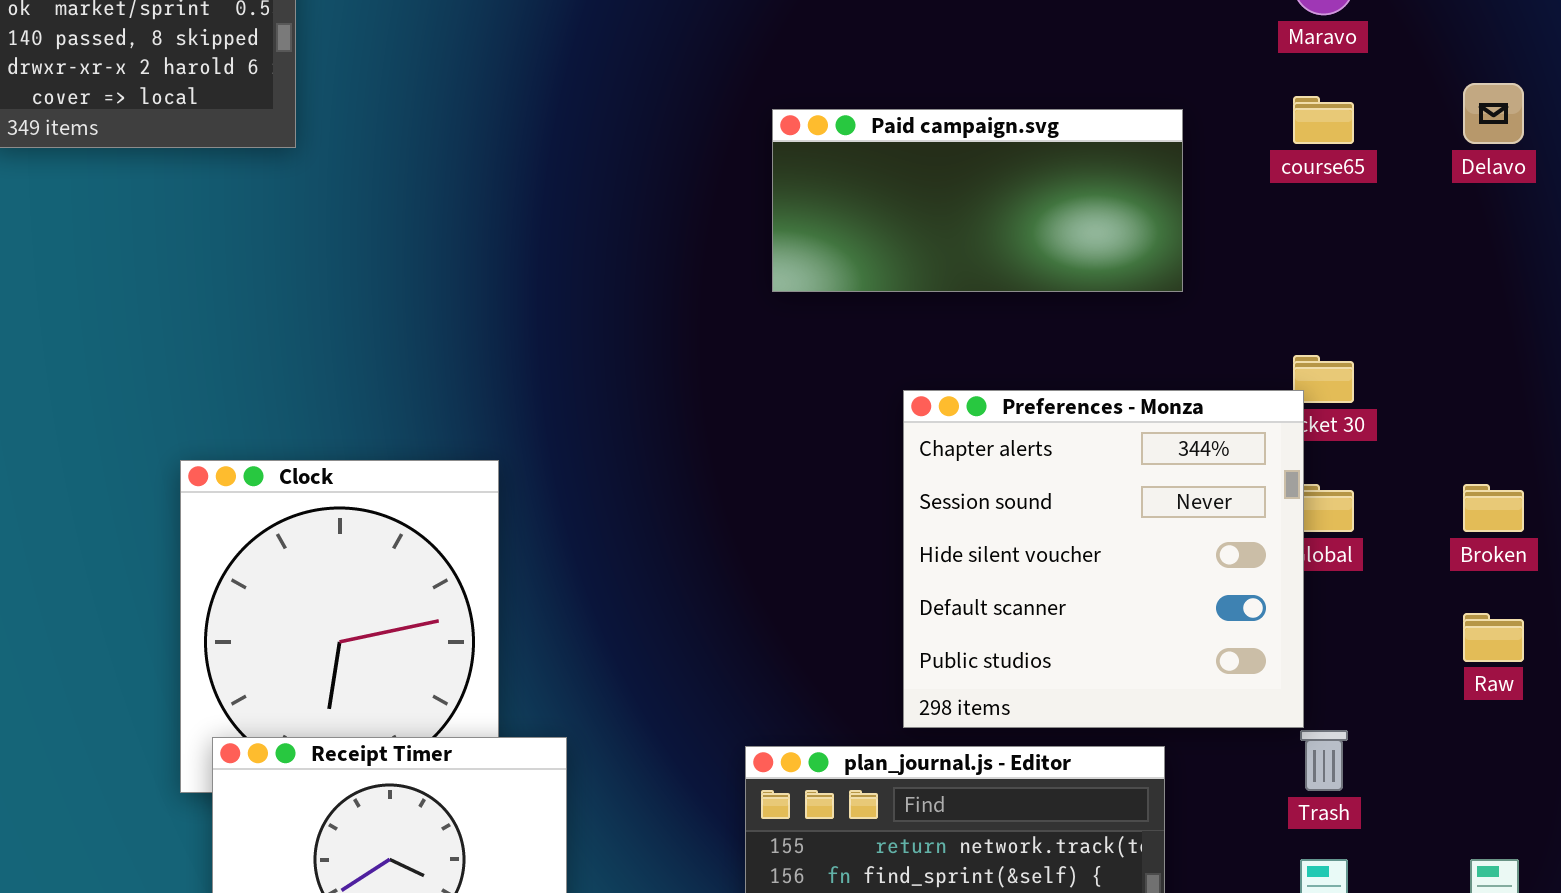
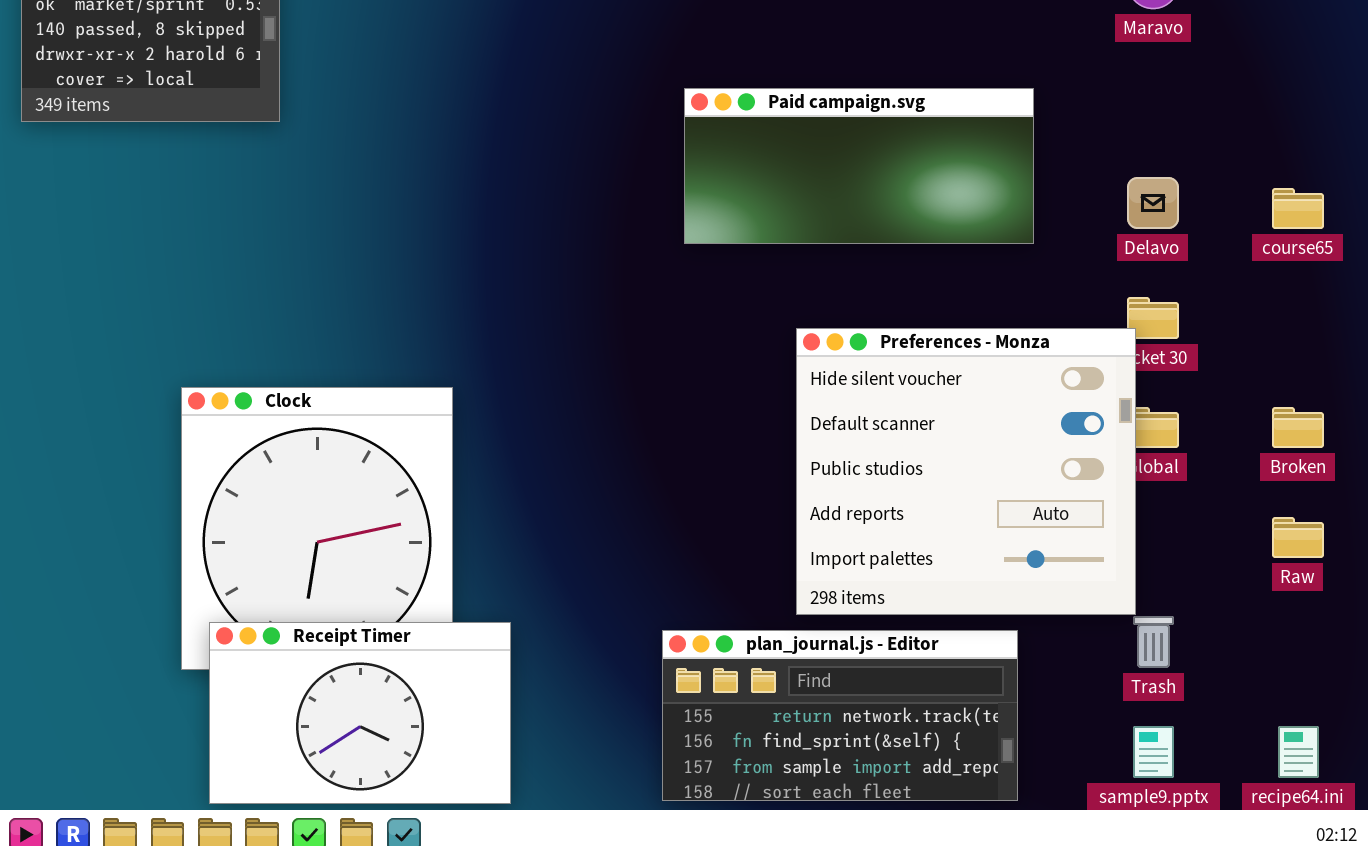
Delavo: [1463,83,1524,144] -> [1127,177,1179,229], moved
course65: [1293,96,1354,144] -> [1272,188,1324,229], moved
Preferences - Monza: [903,390,1304,728] -> [796,328,1136,615], scrolled down 2 rows

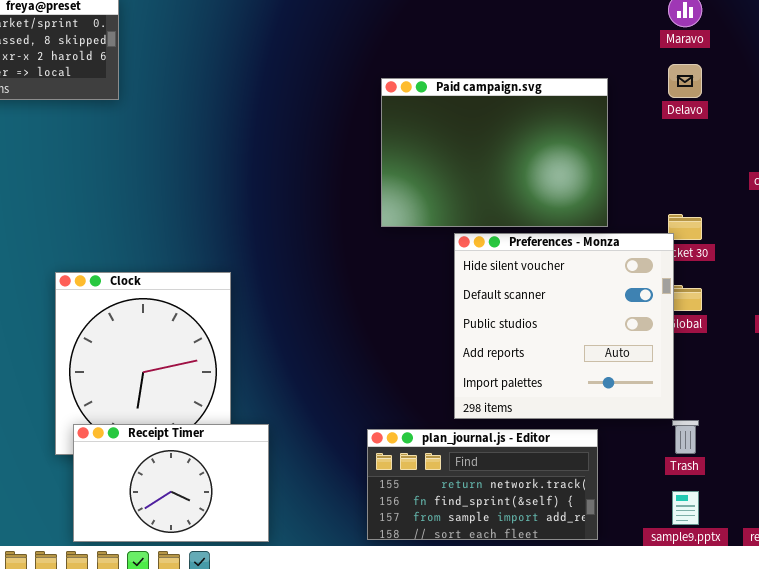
Paid campaign.svg: [684,88,1034,244] -> [381,78,608,227], resized
Delavo: [1127,177,1179,229] -> [668,64,702,98], moved

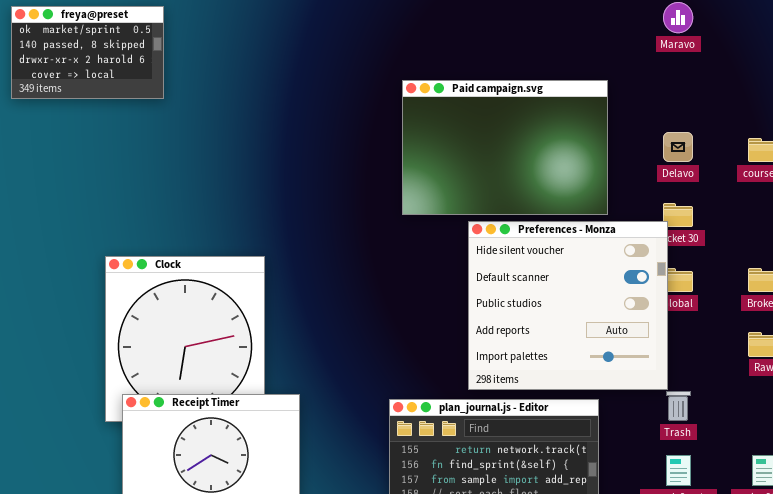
Delavo: [668,64,702,98] -> [663,132,693,162], moved

